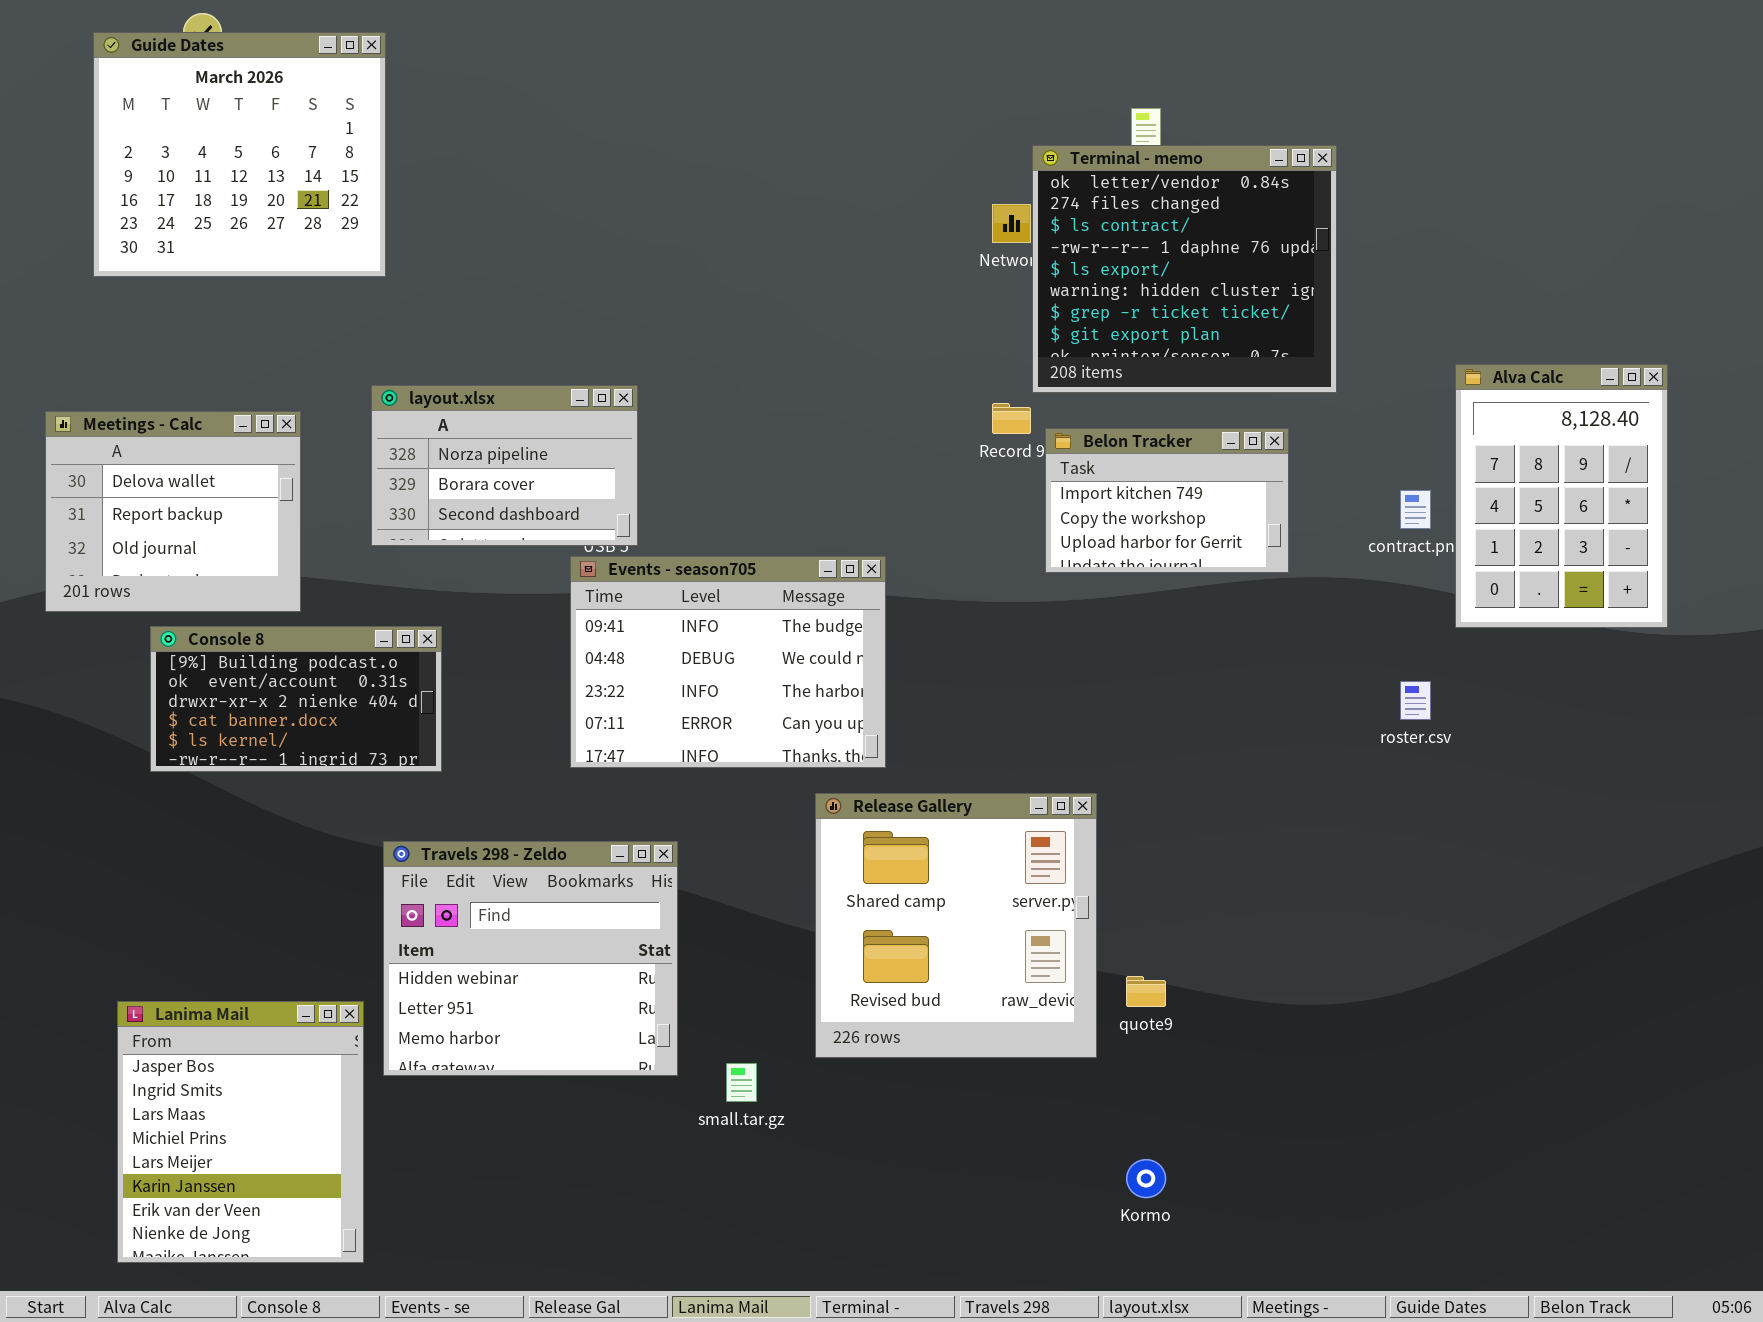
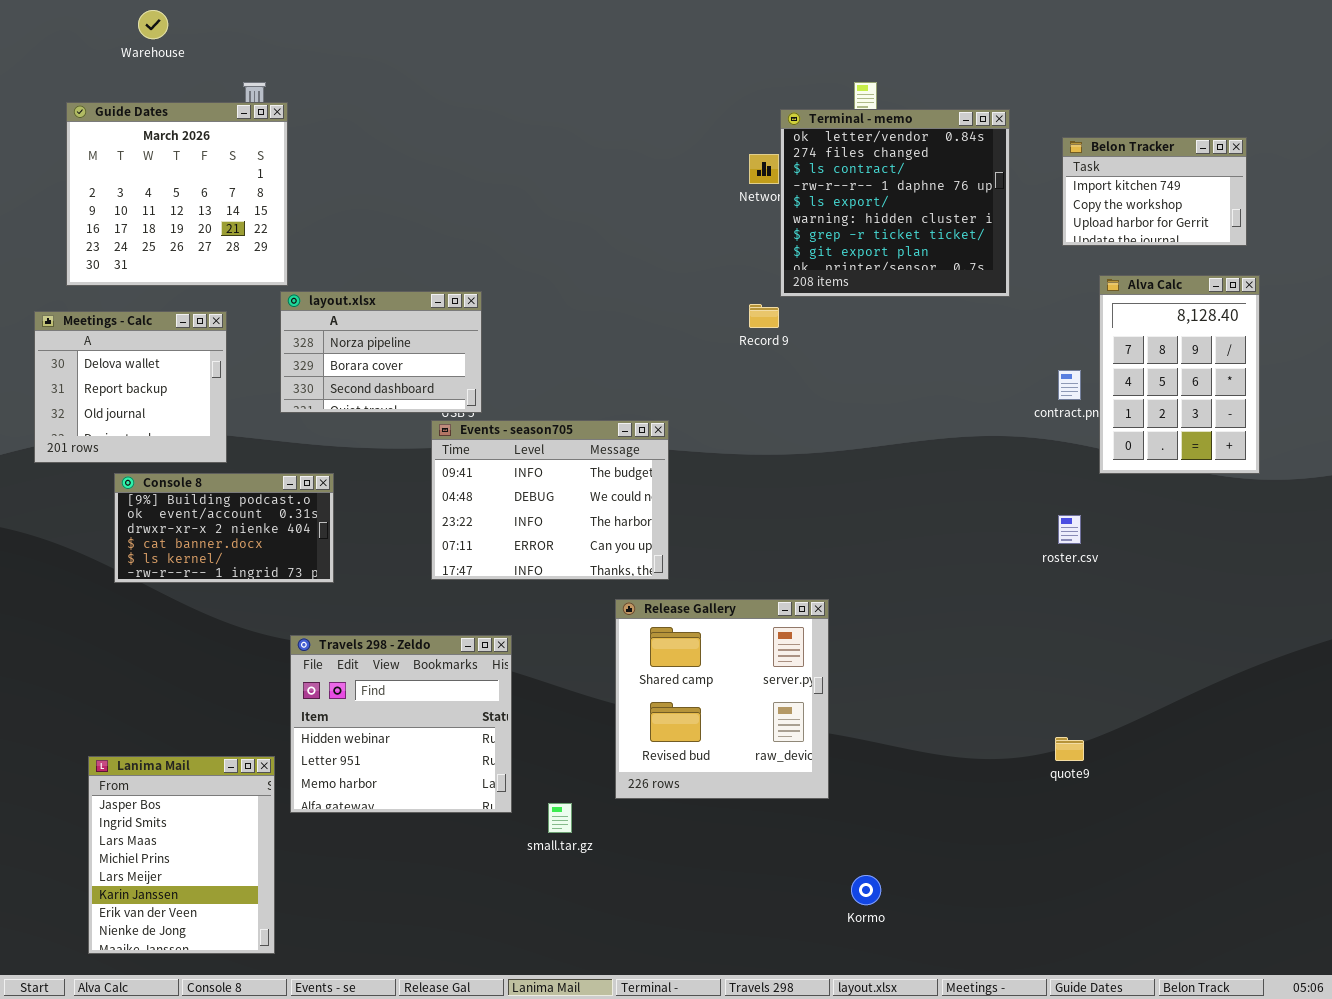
Guide Dates: [93,32,386,277] -> [66,102,288,286], moved
Belon Tracker: [1045,428,1289,573] -> [1062,137,1247,246], moved
quote9: [1126,976,1166,1007] -> [1055,737,1084,761], moved

